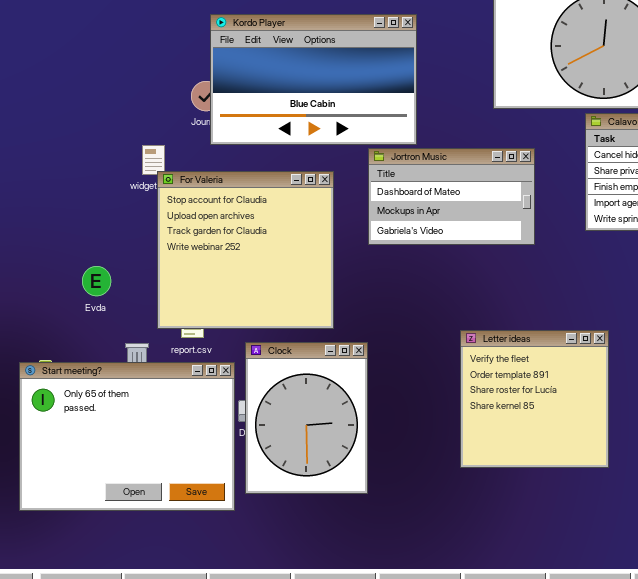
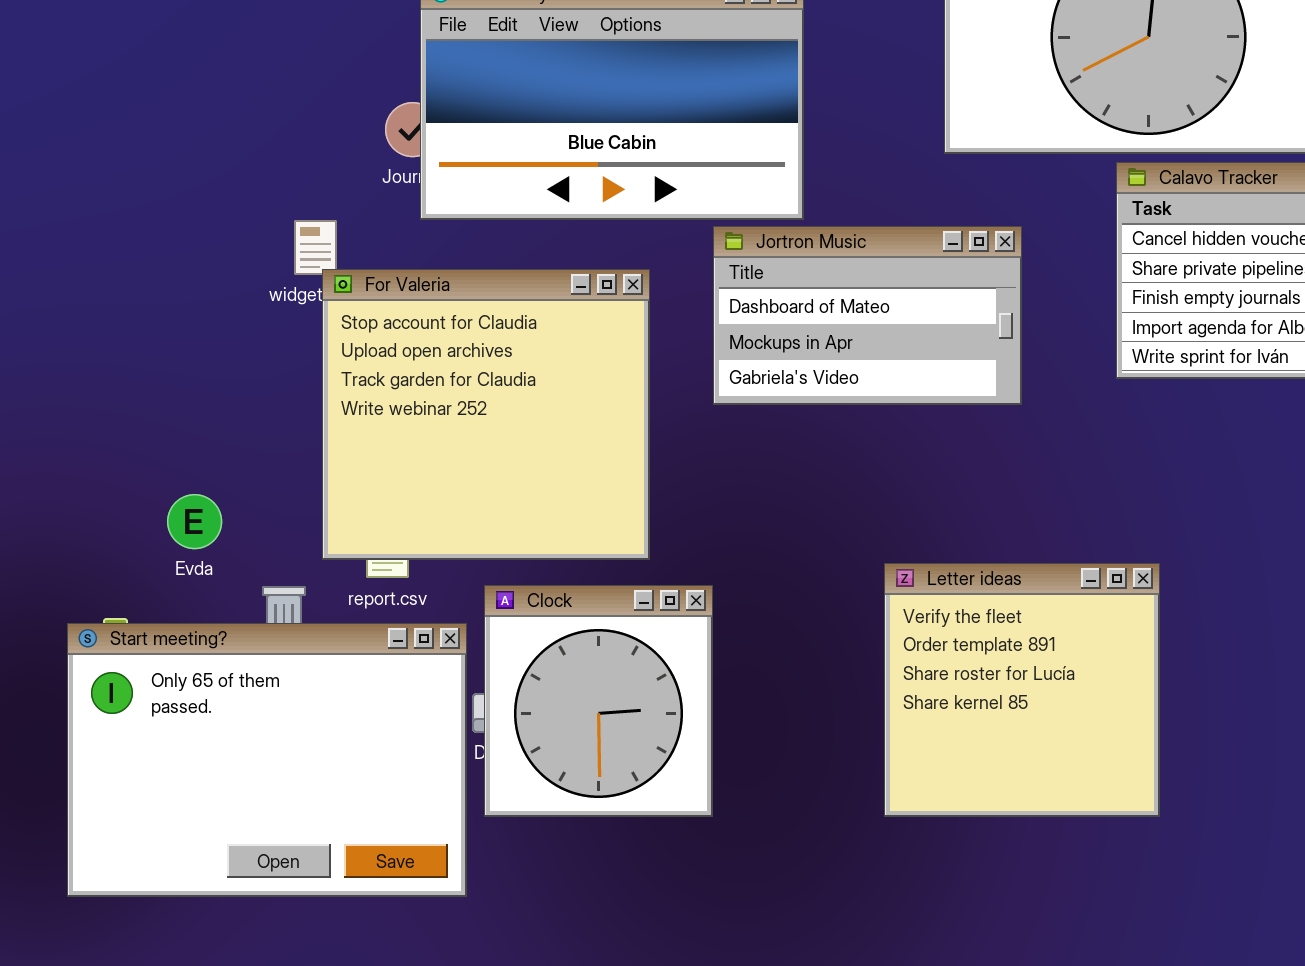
Evda: [82,266,111,296] -> [167,494,222,549], moved
Clock: [245,342,368,494] -> [484,585,713,817], resized

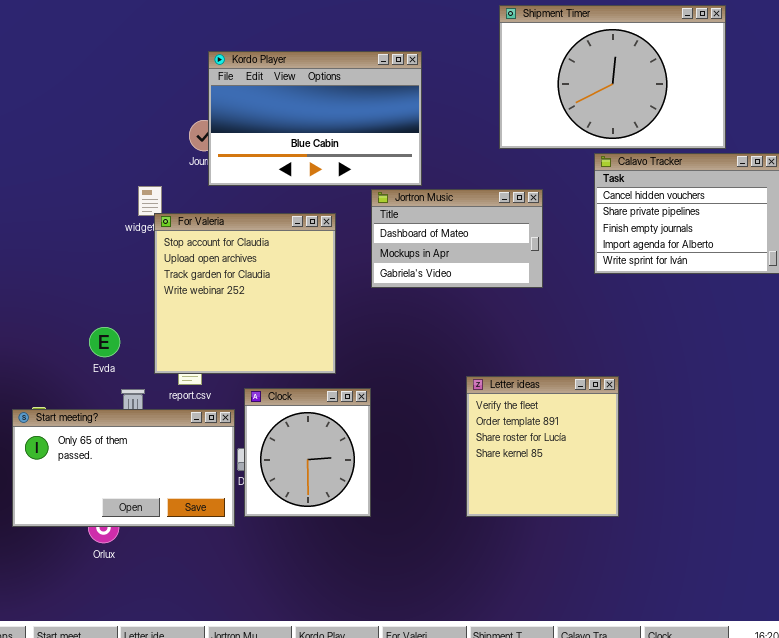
Evda: [167,494,222,549] -> [89,327,120,357], moved
Start meeting?: [67,623,467,897] -> [12,409,235,527], resized

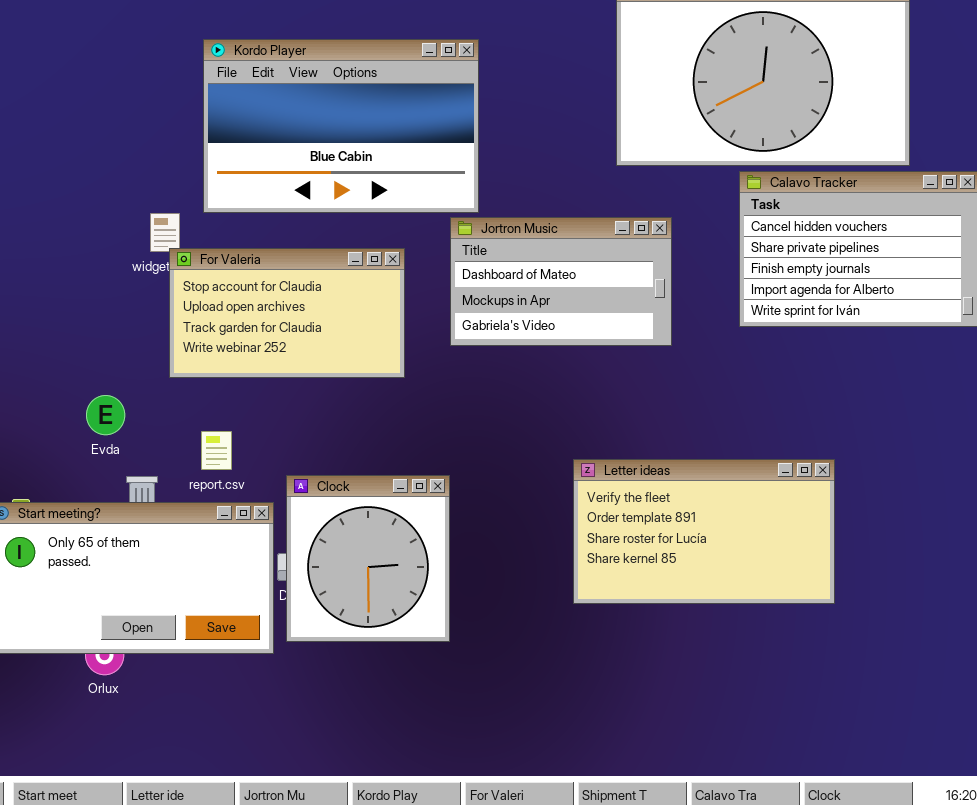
Kordo Player: [208,51,422,186] -> [203,39,479,213], moved
For Valeria: [154,213,336,374] -> [169,248,405,378], resized
Letter ideas: [466,376,619,517] -> [573,459,835,604], resized

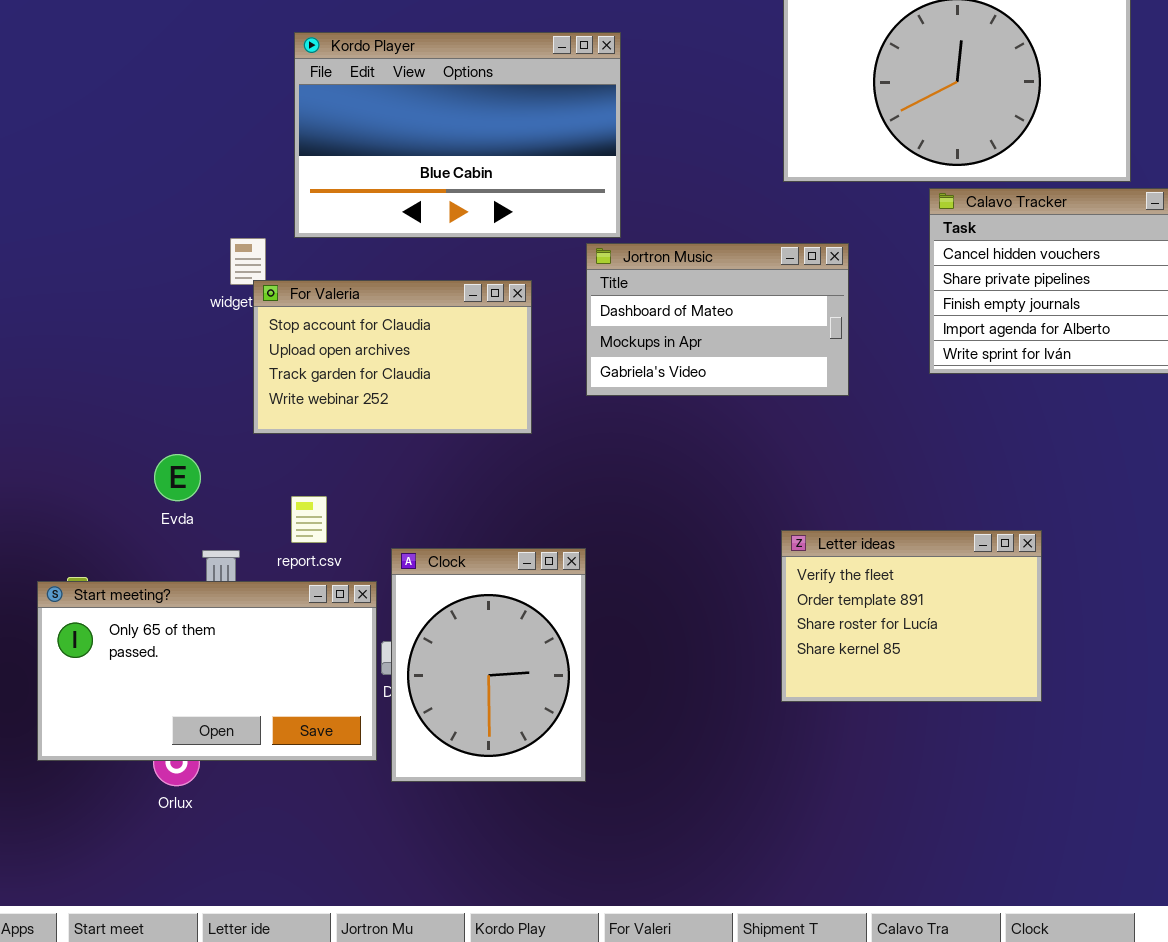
Letter ideas: [573,459,835,604] -> [781,530,1042,702], resized
Clock: [286,475,450,642] -> [391,548,586,782], resized

